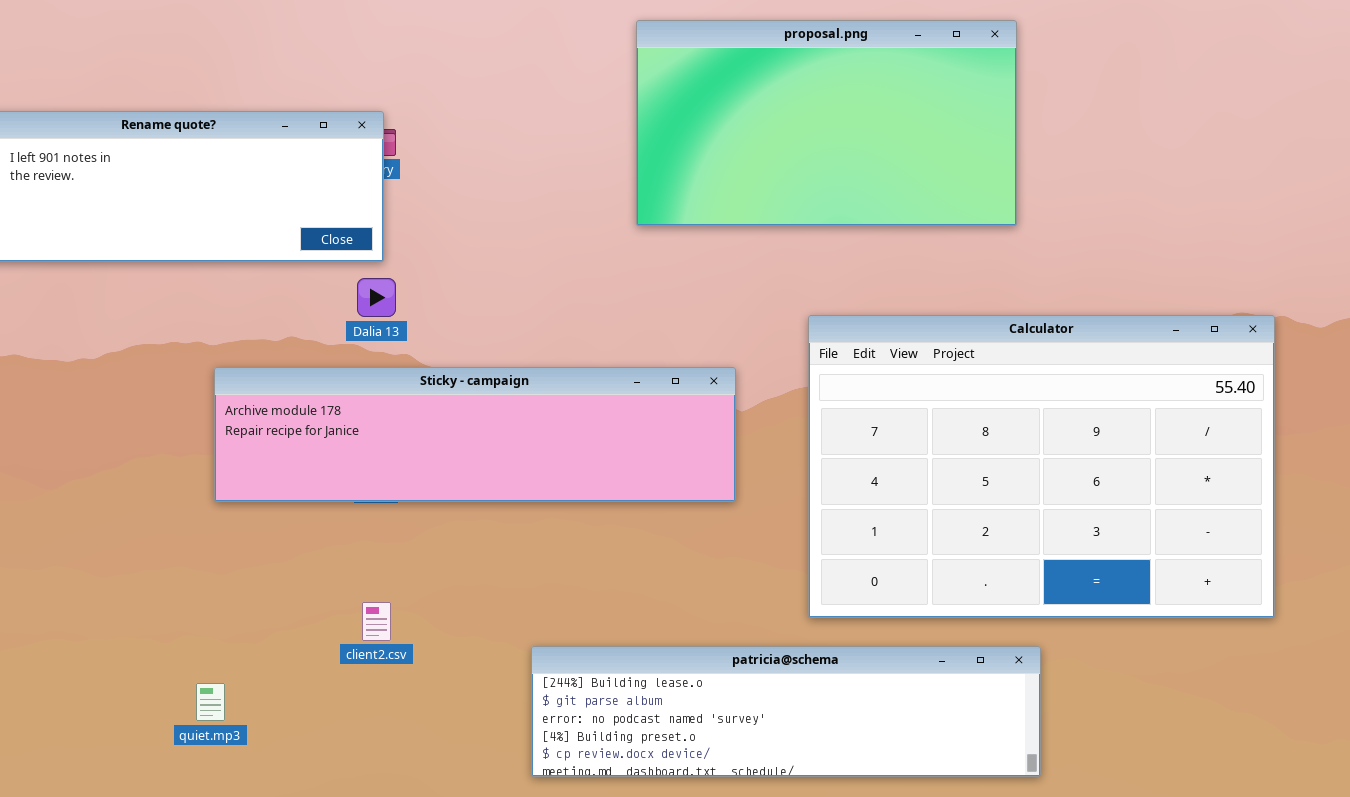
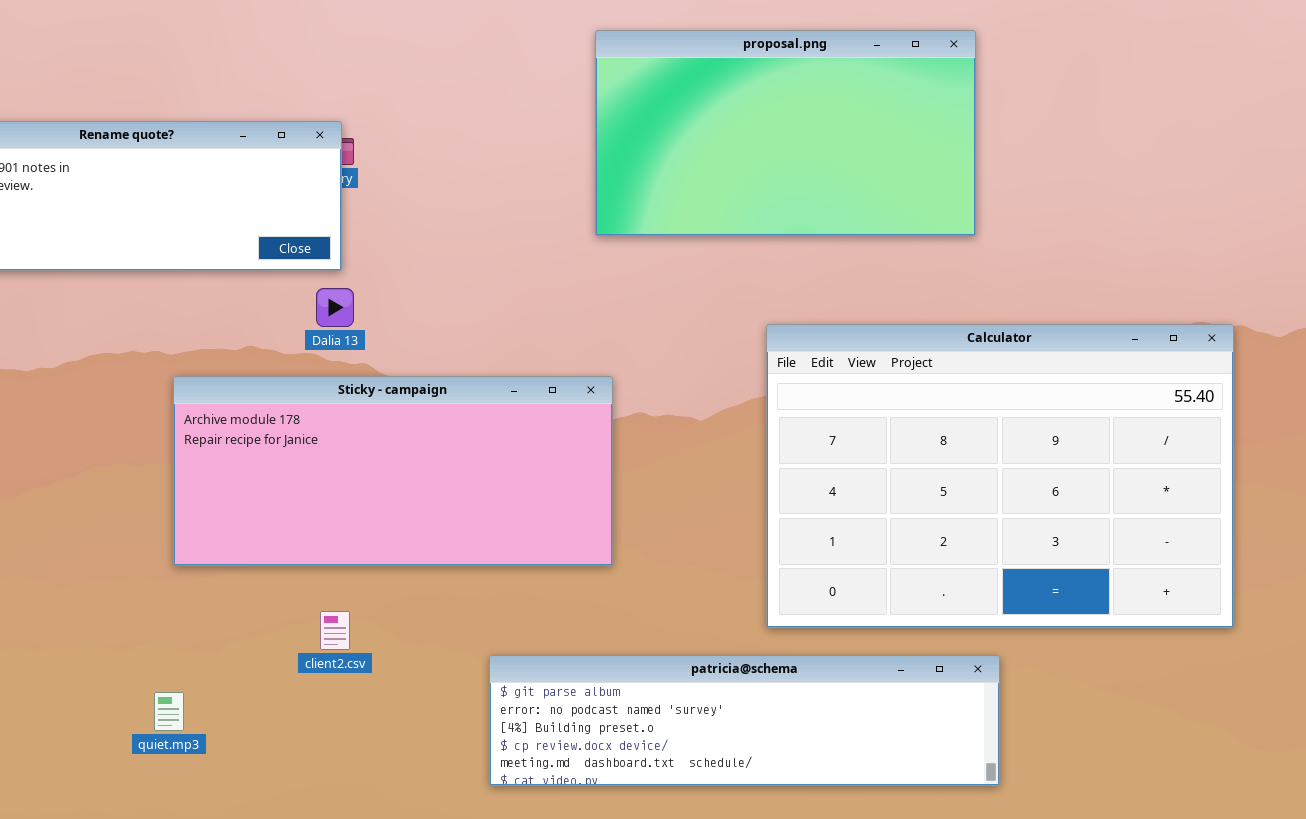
Sticky - campaign: [214,367,736,502] -> [173,376,613,566], resized
patricia@schema: [531,646,1041,777] -> [489,655,1000,786], scrolled down 1 row

